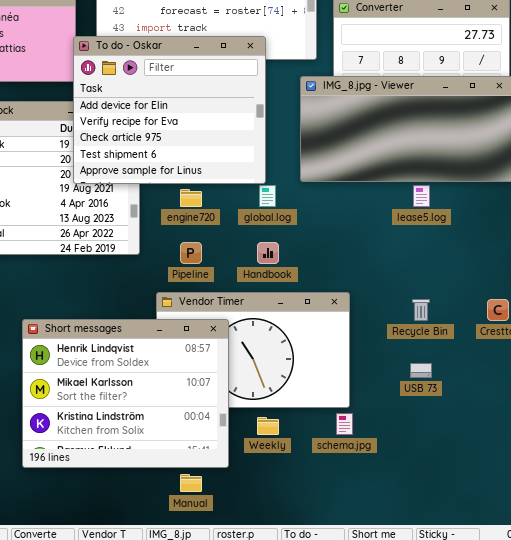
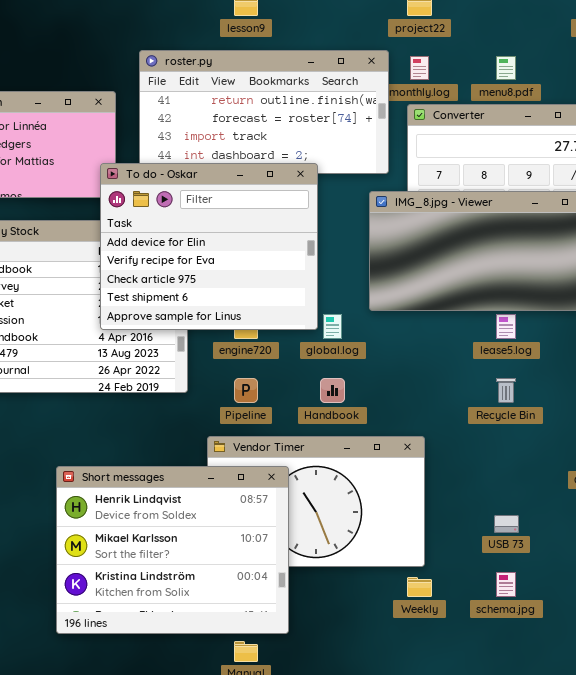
To do - Oskar: [73,36,266,184] -> [100,163,318,330], moved
Recycle Bin: [412,299,430,321] -> [496,378,516,403], moved
schema.jpg: [336,413,353,435] -> [496,572,516,597], moved
Weekly: [257,417,279,435] -> [407,577,432,597], moved

